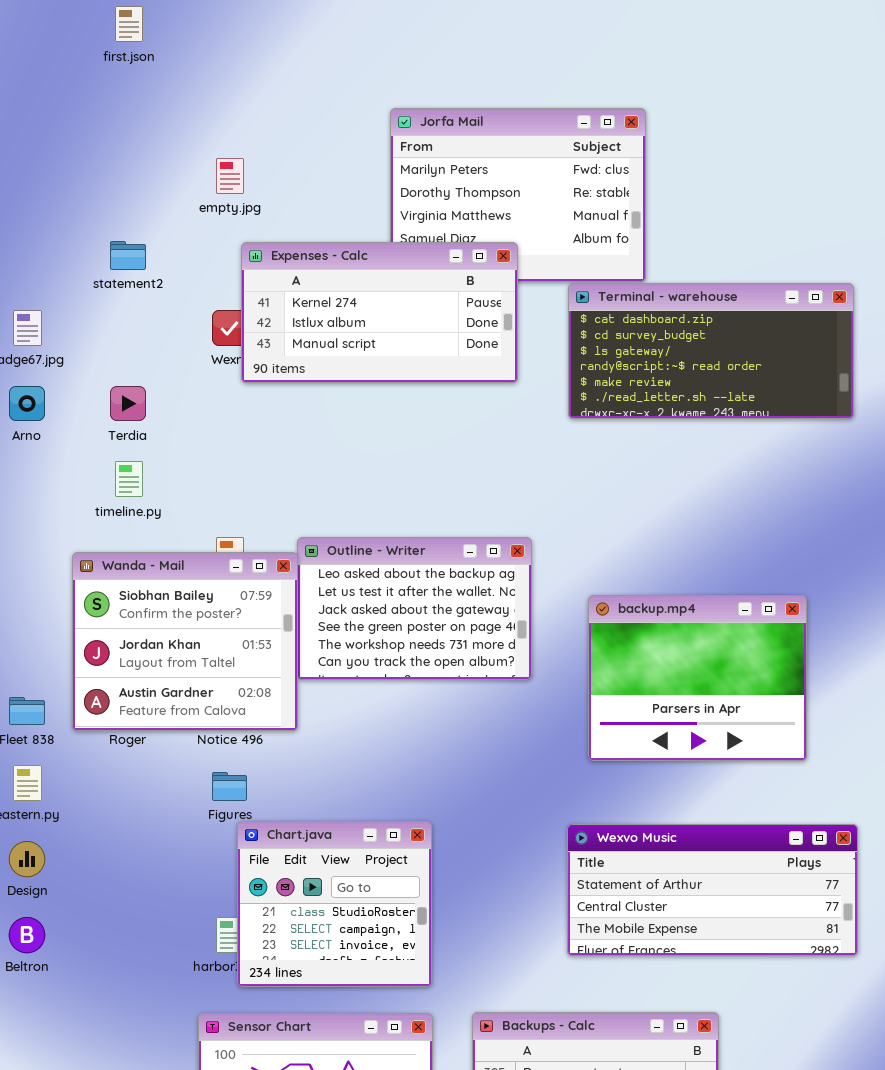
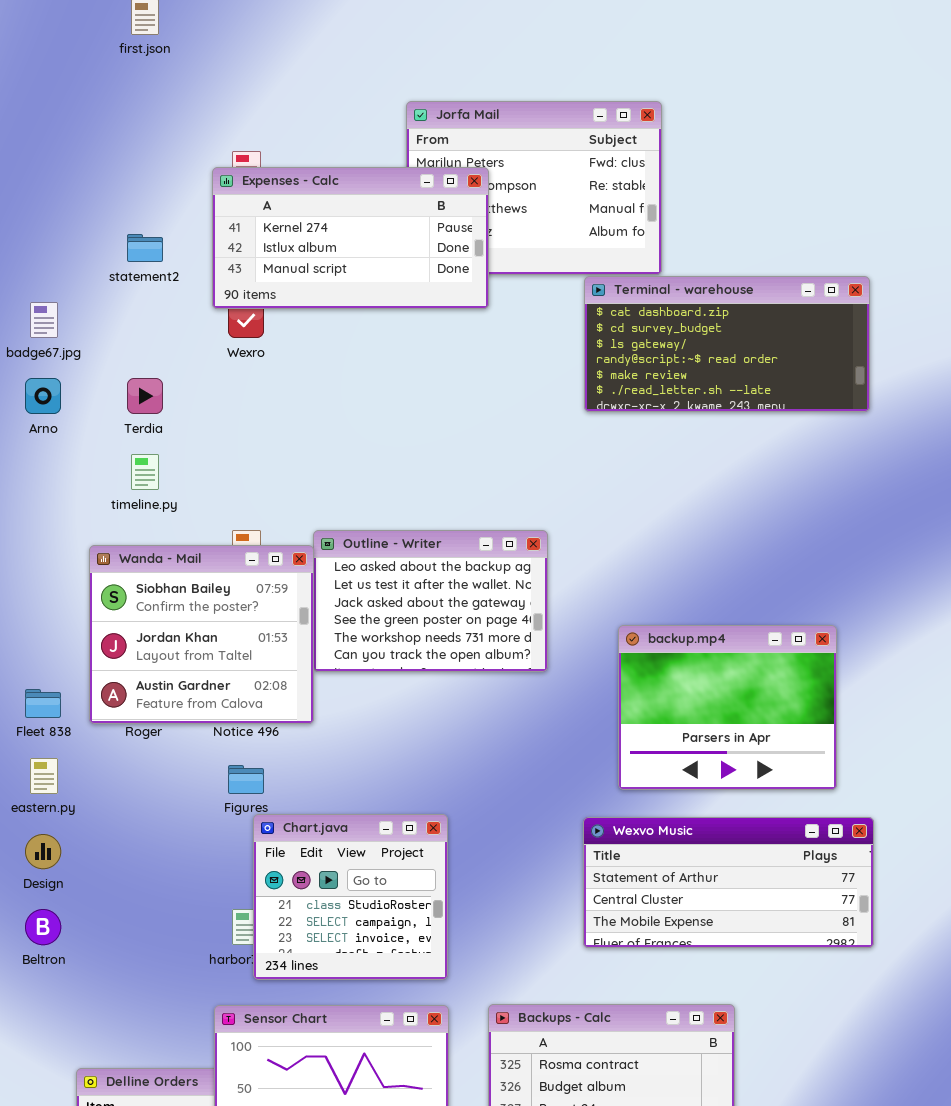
Expenses - Calc: [241,242,518,383] -> [212,167,489,309], moved
backup.mp4: [588,595,807,761] -> [618,625,837,790], moved

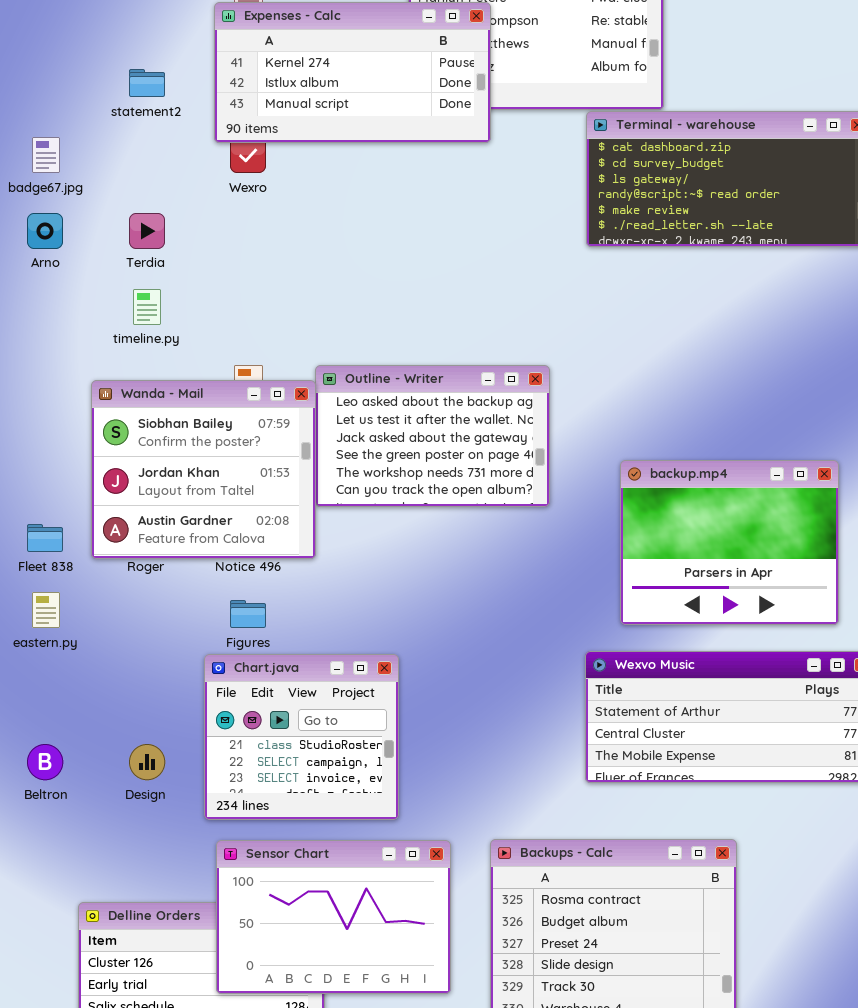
Chart.java: [253,814,448,980] -> [204,654,399,820], moved
Design: [25,834,61,869] -> [129,744,165,780], moved

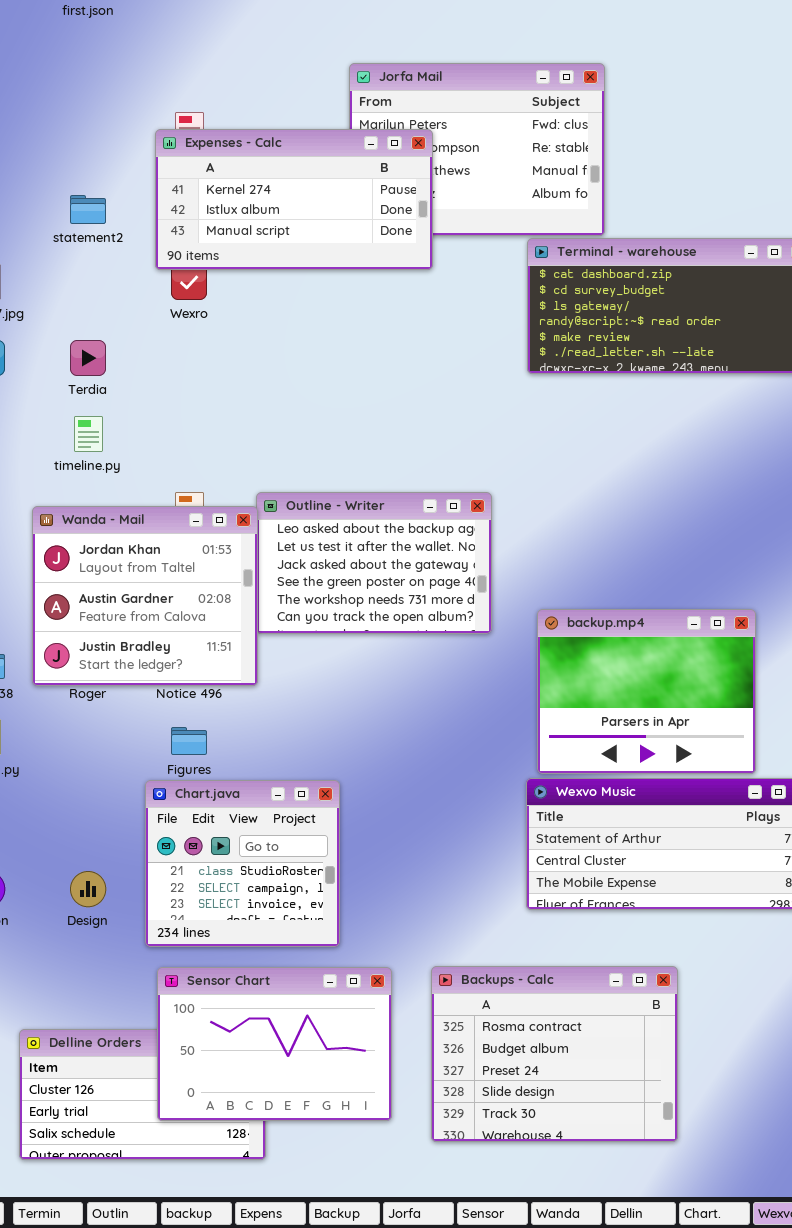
Wanda - Mail: [91,380,316,559] -> [32,506,258,686], scrolled down 1 row
backup.mp4: [620,460,839,625] -> [537,609,756,774], moved

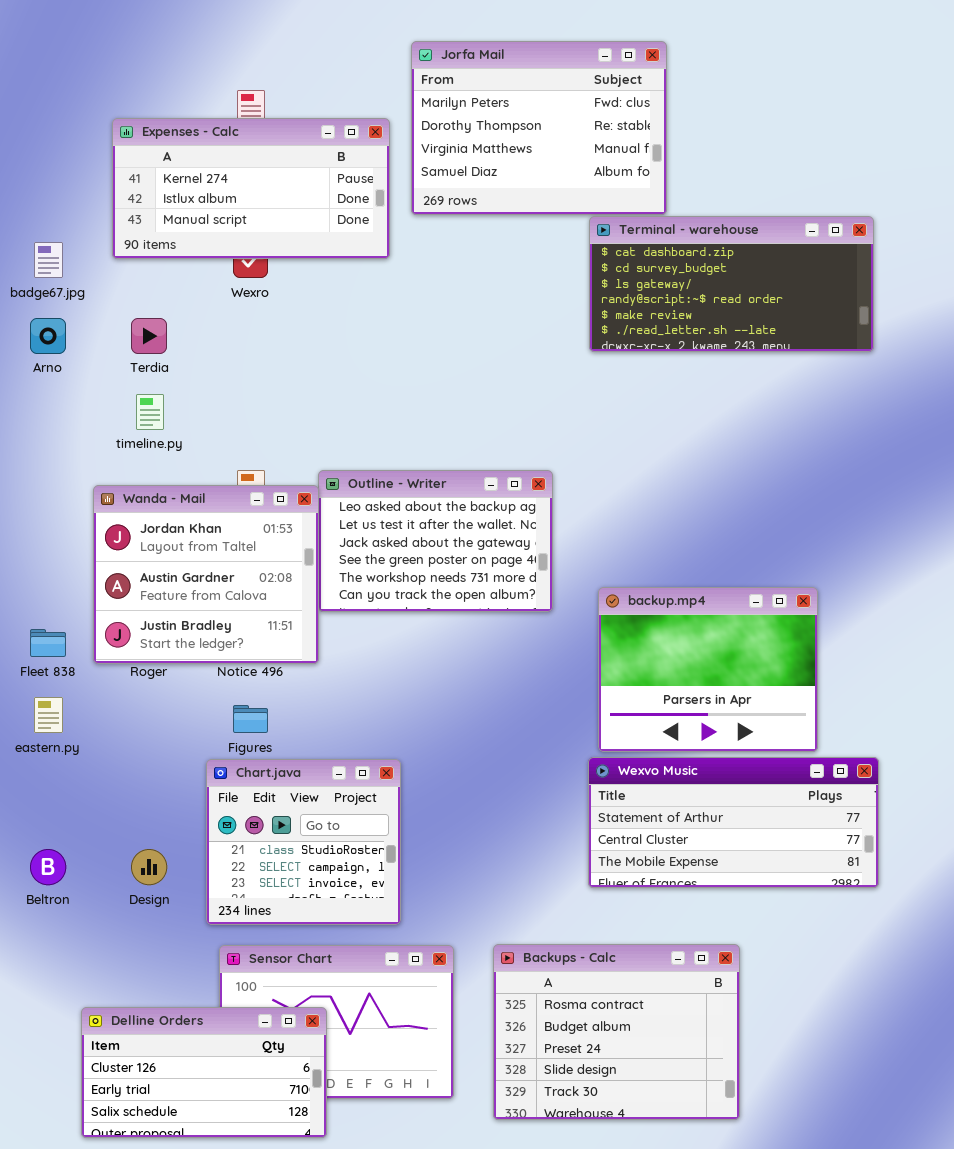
Expenses - Calc: [155,129,433,270] -> [112,118,390,259], moved
Delline Orders: [19,1029,266,1160] -> [81,1007,327,1138], raised

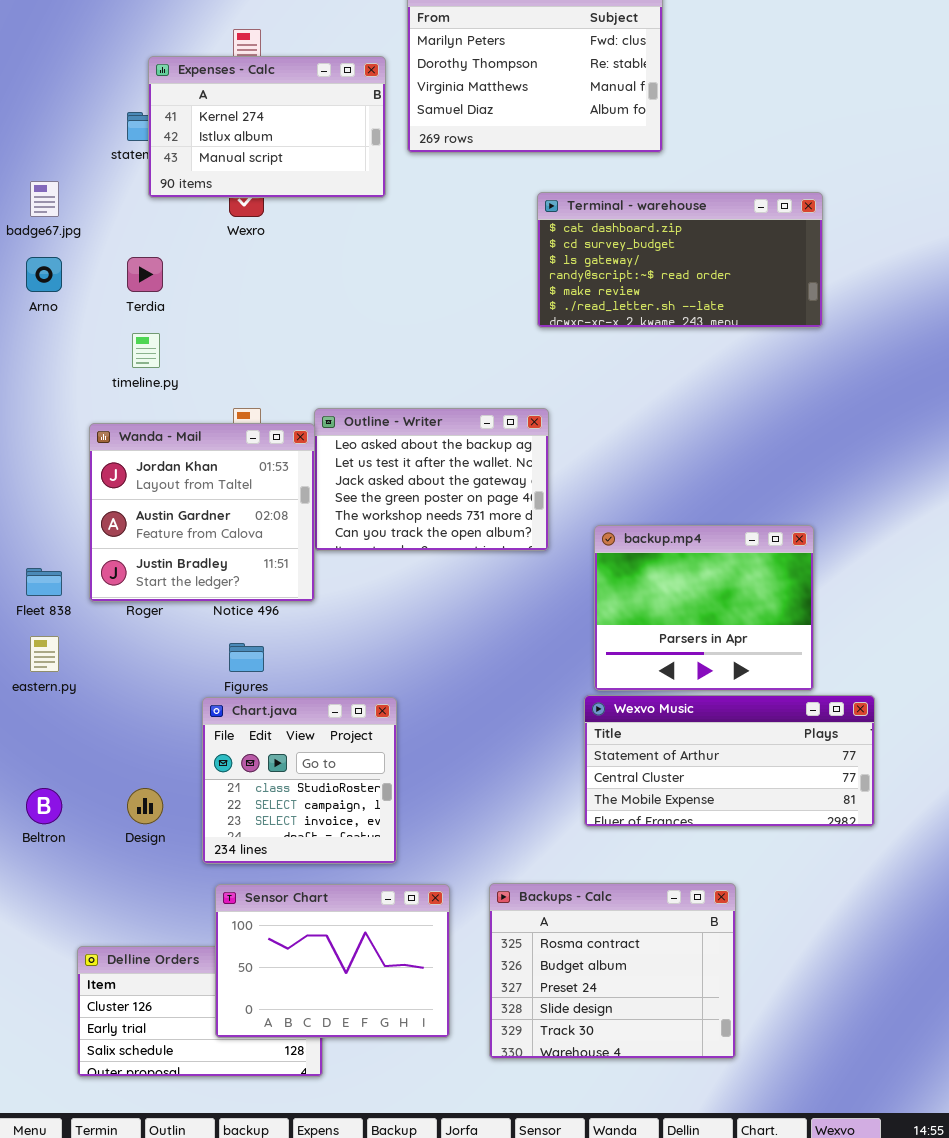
Expenses - Calc: [112,118,390,259] -> [148,56,386,198], resized
Terminal - warehouse: [589,216,874,352] -> [537,192,823,328], moved
Sensor Chart: [219,945,454,1099] -> [215,884,450,1038], raised

